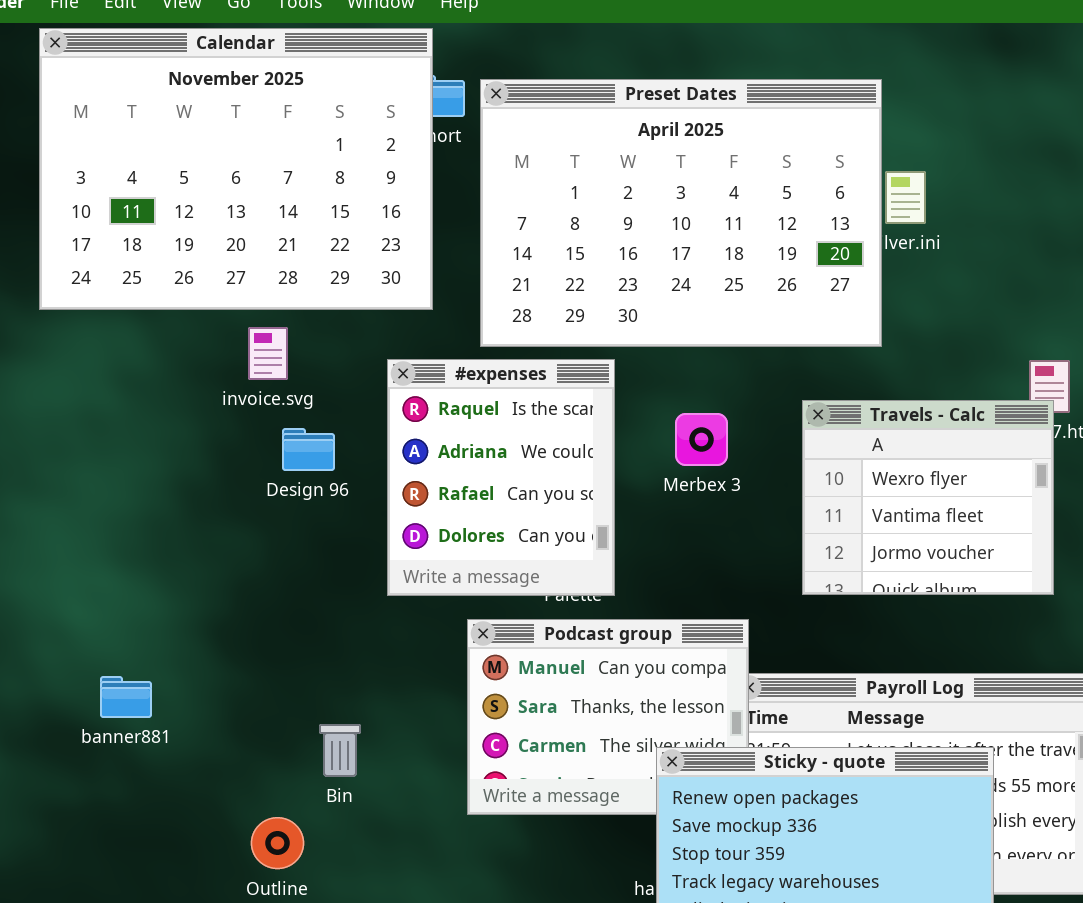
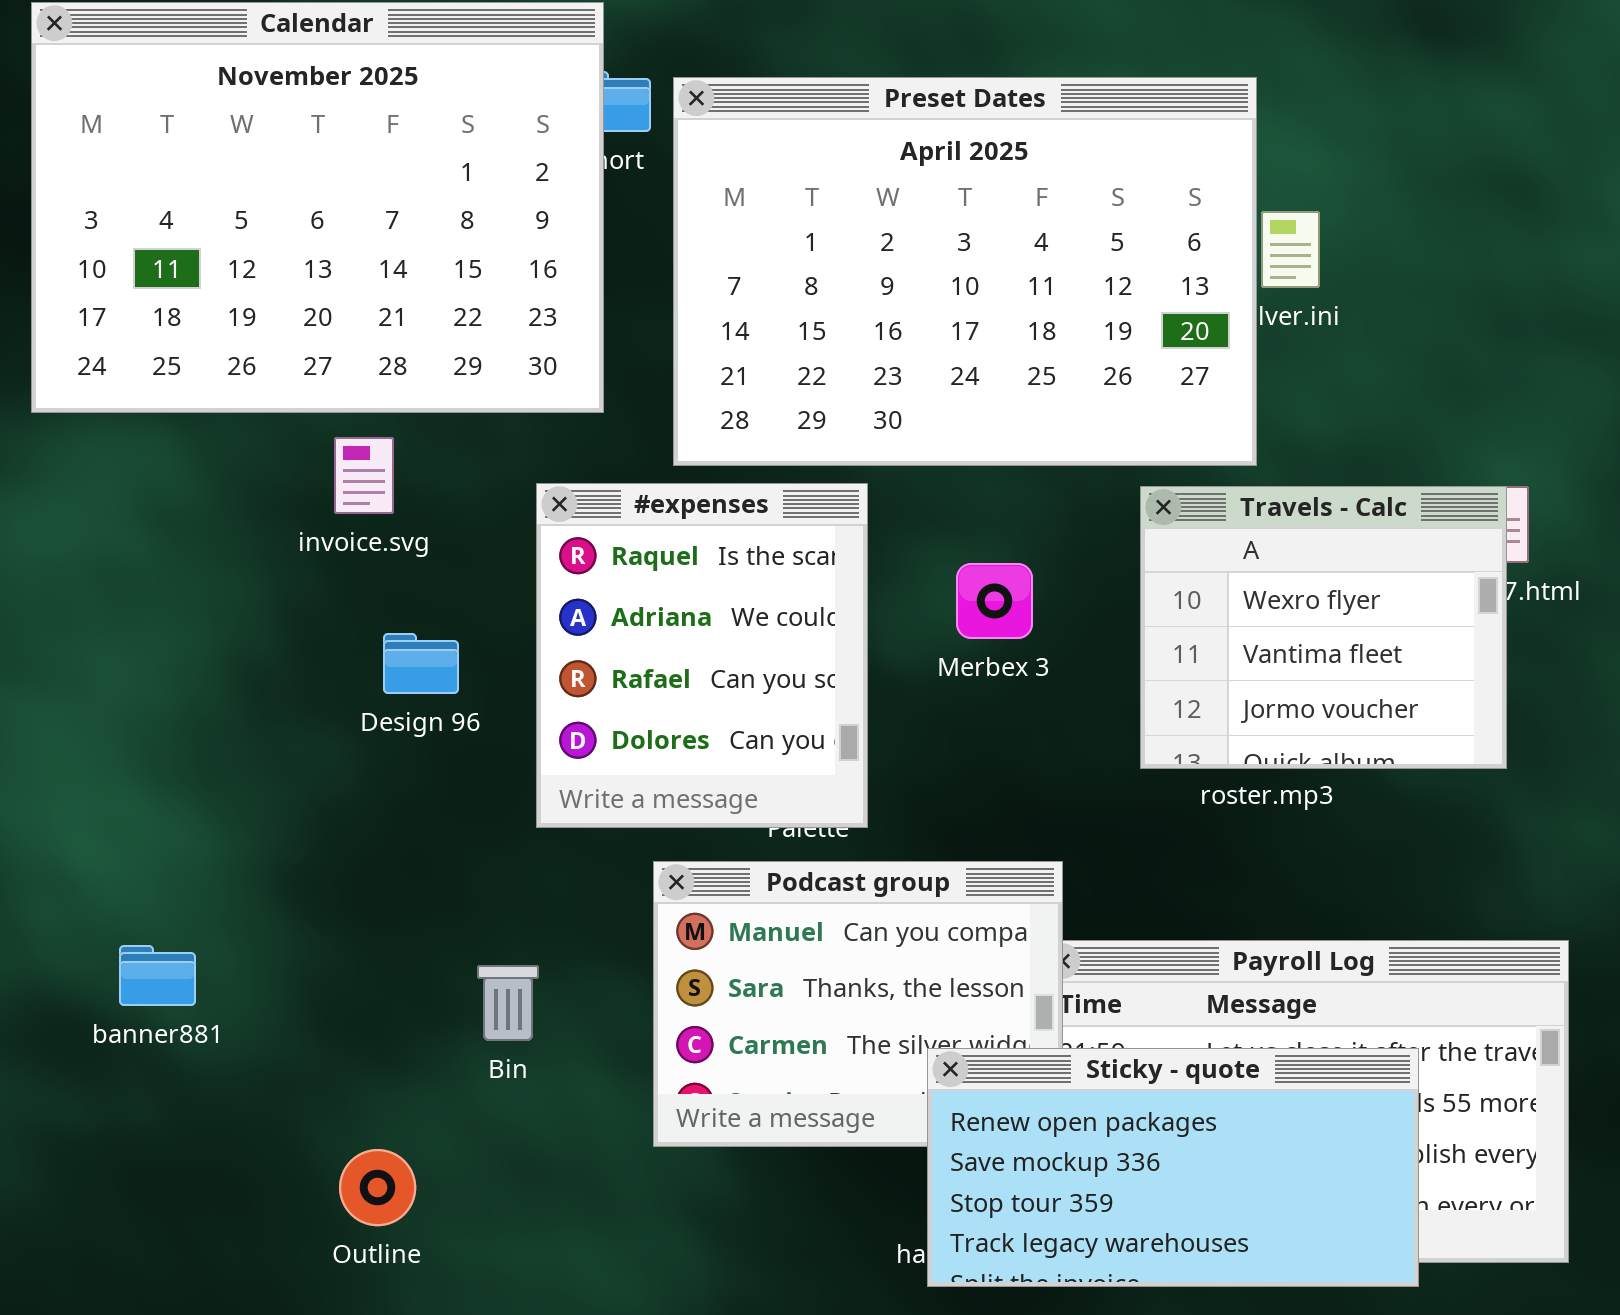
Travels - Calc: [802,400,1054,595] -> [1140,486,1507,769], moved
Design 96: [282,428,335,471] -> [383,633,459,694], moved
Bin: [319,724,361,777] -> [477,965,539,1041], moved

